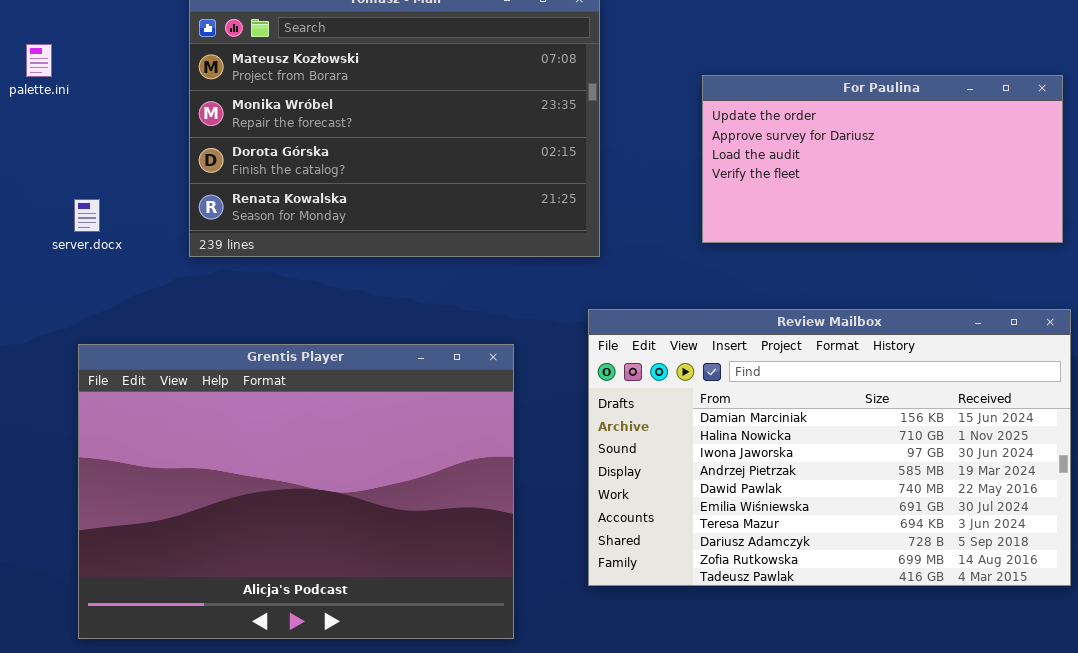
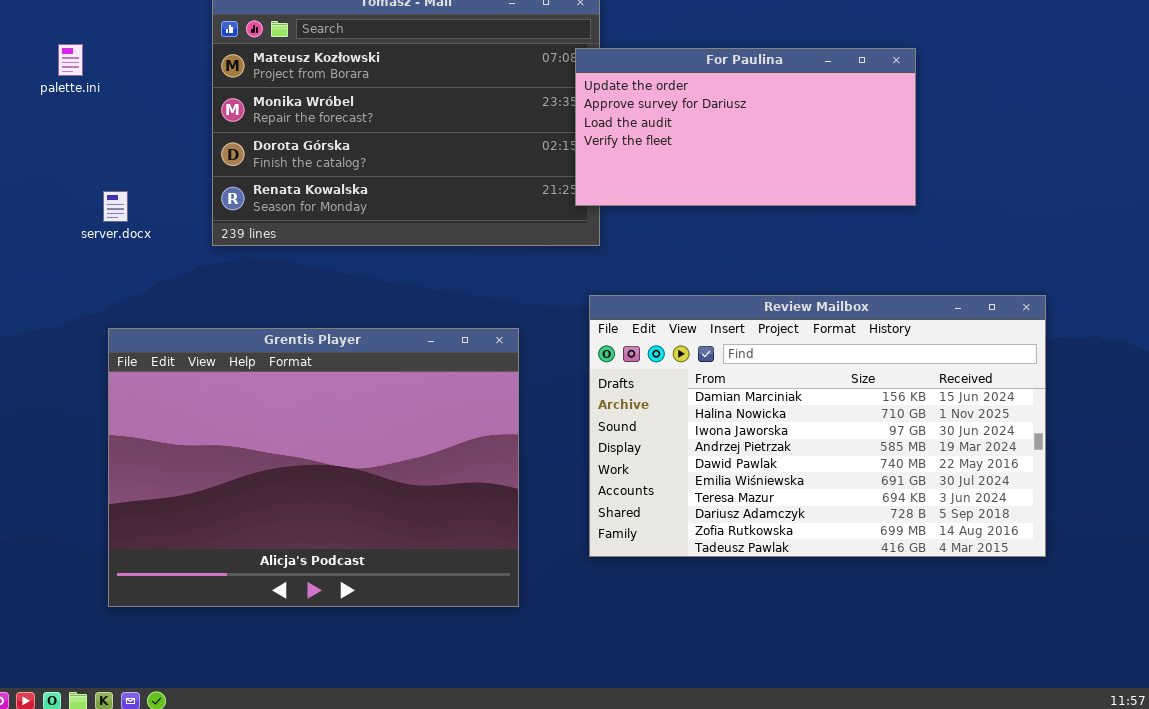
For Paulina: [702,75,1063,243] -> [575,48,916,206], moved

